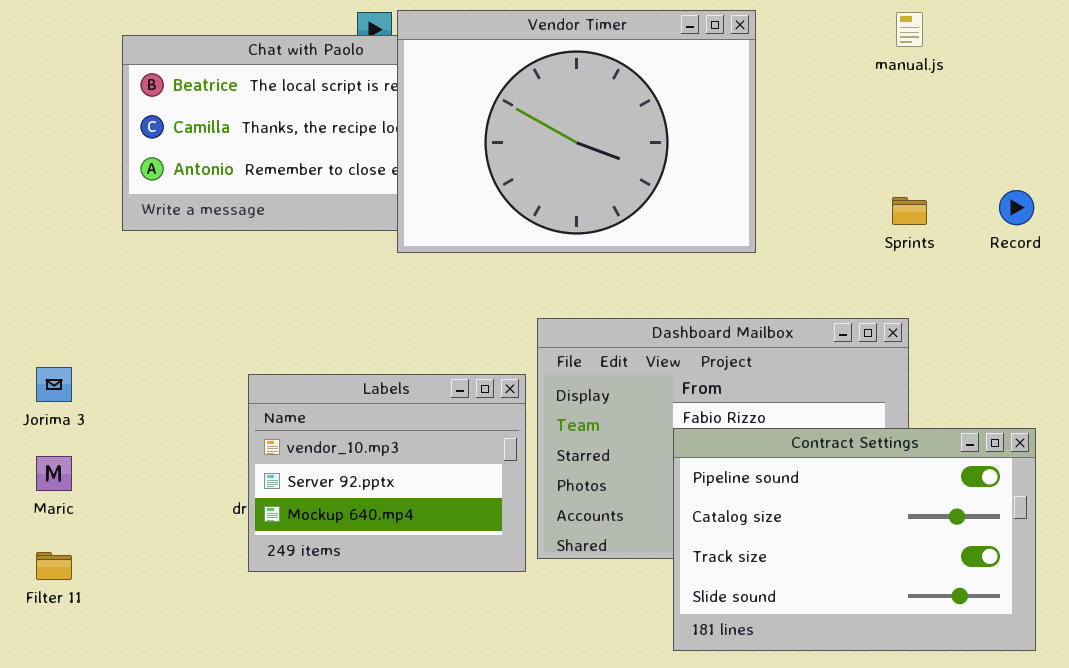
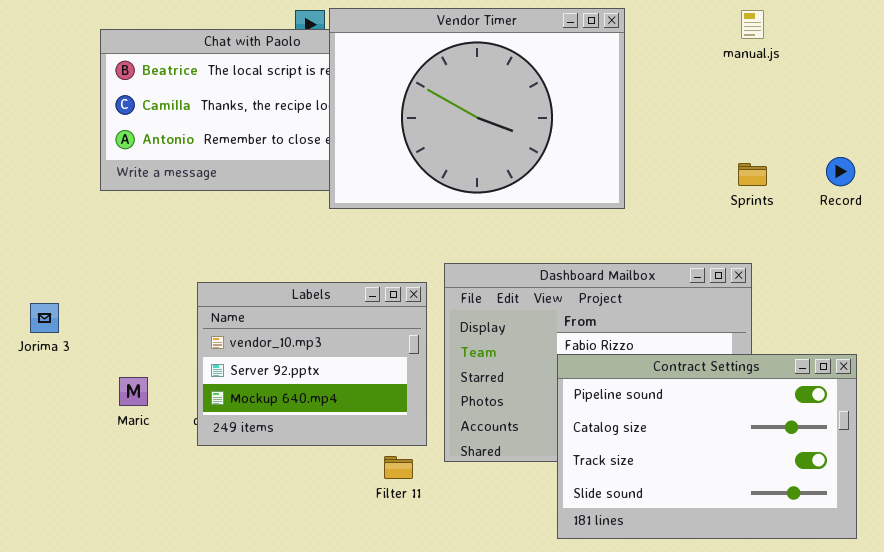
Labels: [248,374,526,572] -> [197,282,427,446], moved
Maric: [36,456,72,491] -> [119,377,148,406], moved
Filter 11: [36,552,72,580] -> [384,456,413,479], moved

